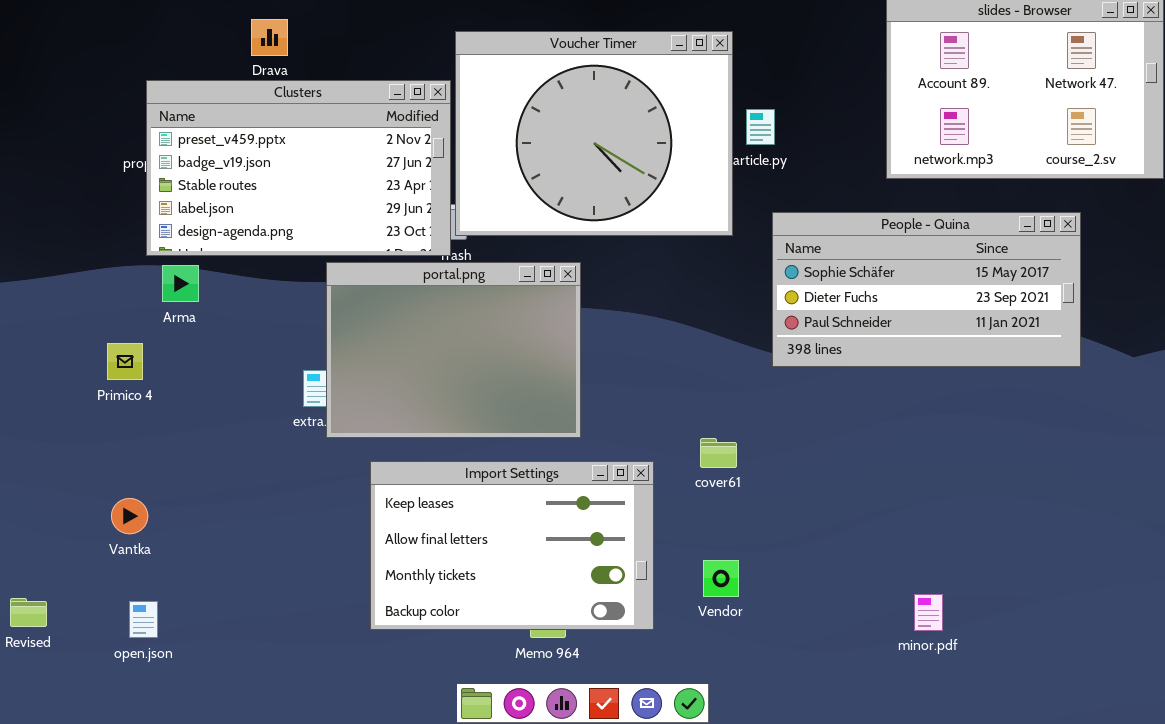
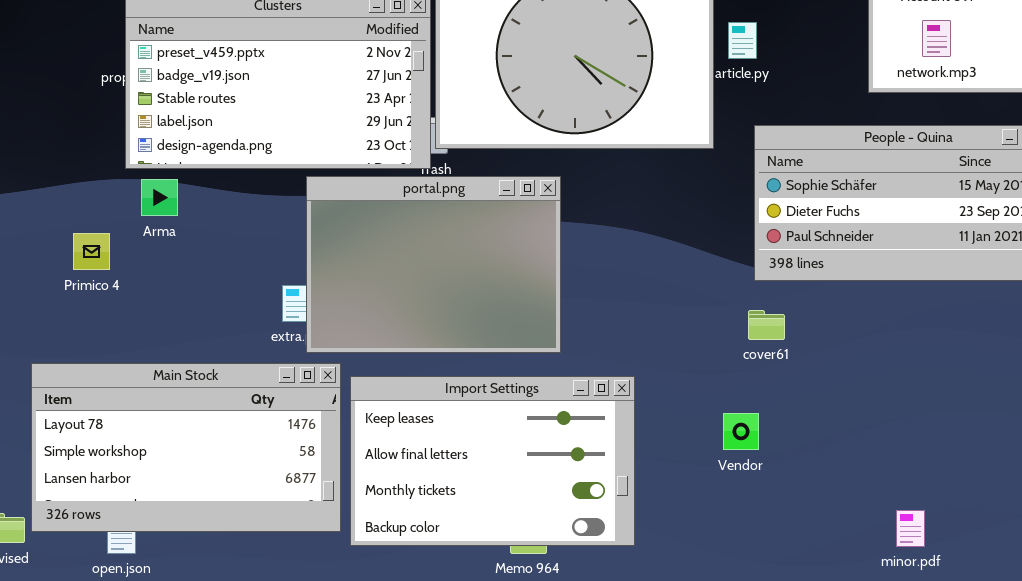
Primico 4: [107,343,143,380] -> [73,233,110,270], moved
cover61: [700,438,737,468] -> [748,310,785,340], moved
Main Stock: none -> [31,363,341,532], opened
Vendor: [703,560,739,597] -> [723,413,759,450], moved

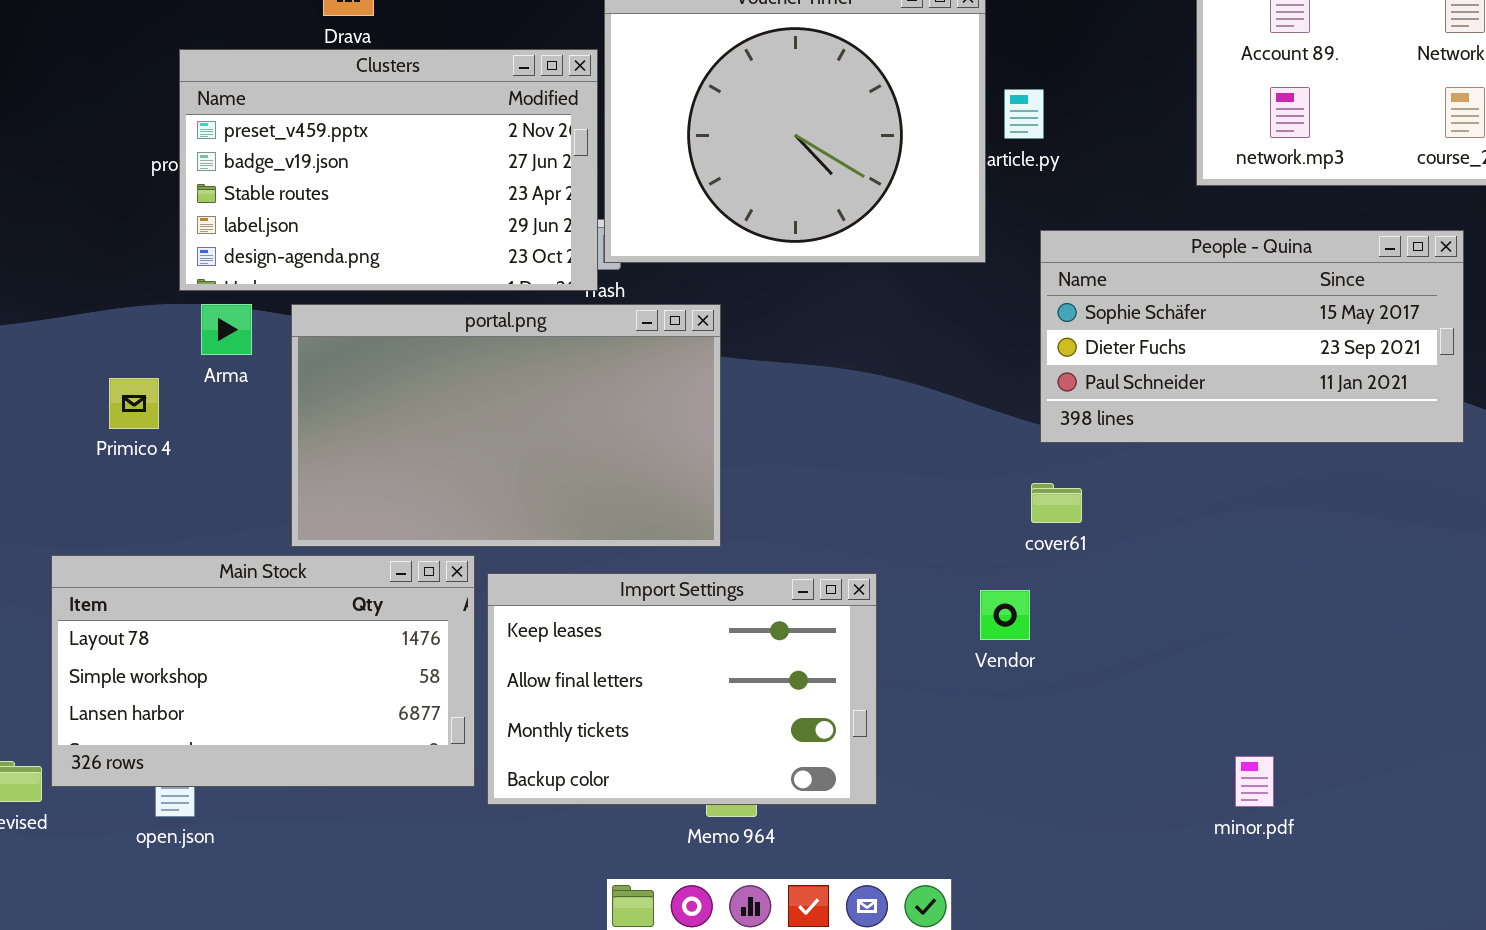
portal.png: [306,176,561,353] -> [291,304,721,547], moved, resized
Vendor: [723,413,759,450] -> [980,590,1030,640], moved

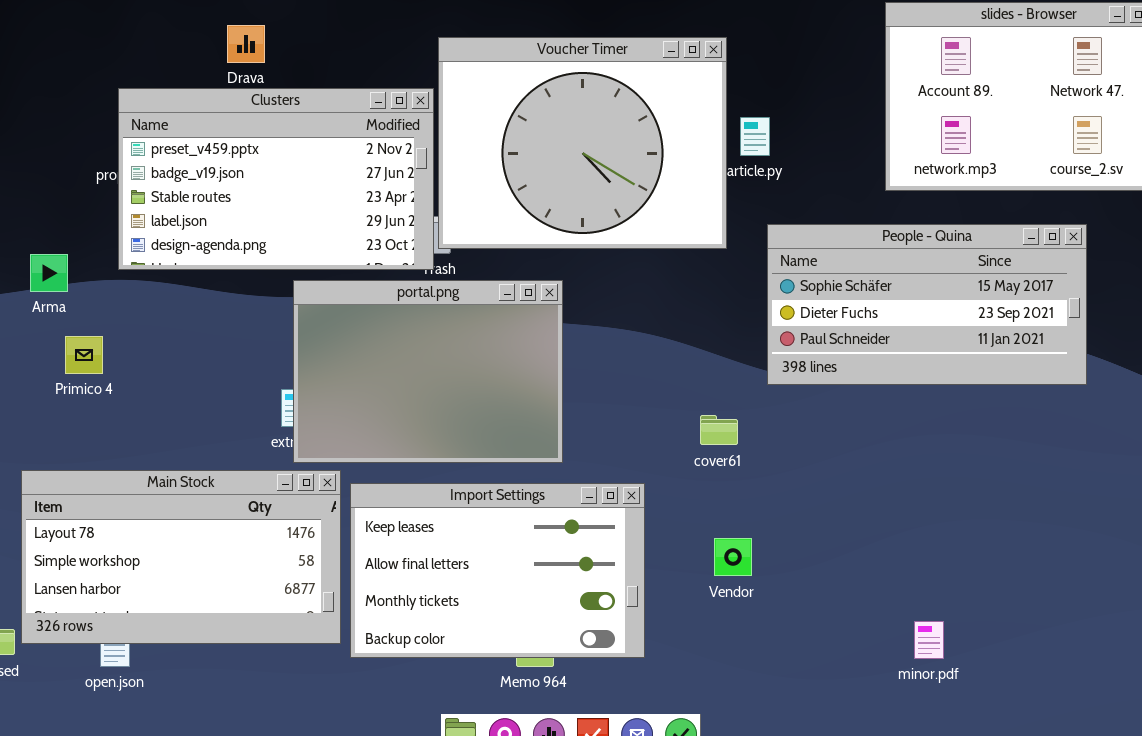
Arma: [201,304,252,355] -> [30,254,68,292], moved
portal.png: [291,304,721,547] -> [293,280,563,463], moved, resized
cover61: [1031,483,1082,523] -> [700,415,738,445], moved
Vendor: [980,590,1030,640] -> [714,538,752,576], moved

